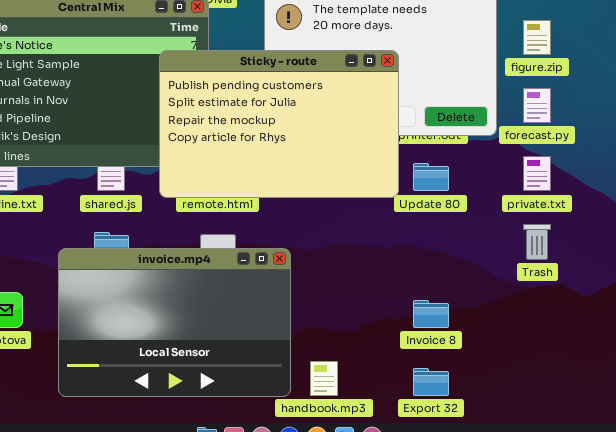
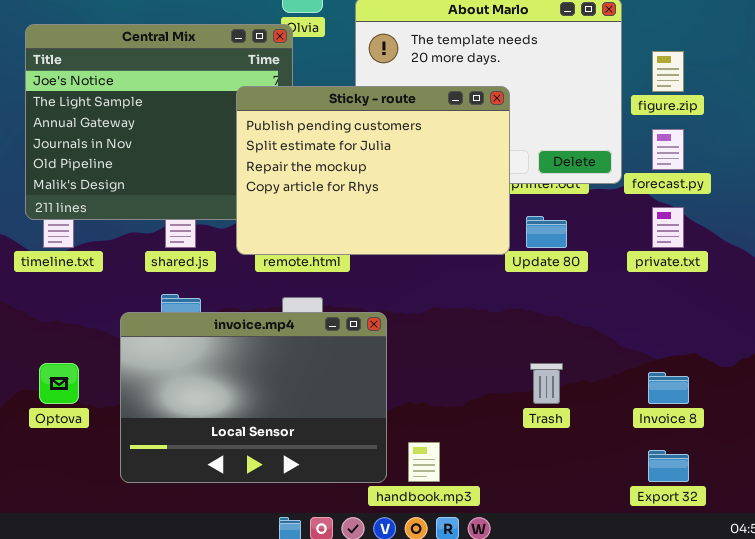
Trash: [523,224,551,260] -> [530,363,563,404], moved
Invoice 8: [413,300,449,328] -> [648,372,689,404], moved
Export 32: [413,368,449,396] -> [648,450,689,482], moved

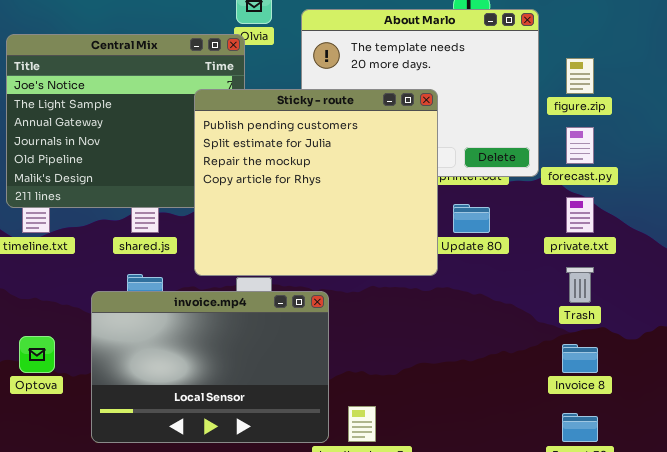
Sticky - route: [236,86,510,255] -> [194,89,438,276], resized
Trash: [530,363,563,404] -> [566,267,594,303], moved

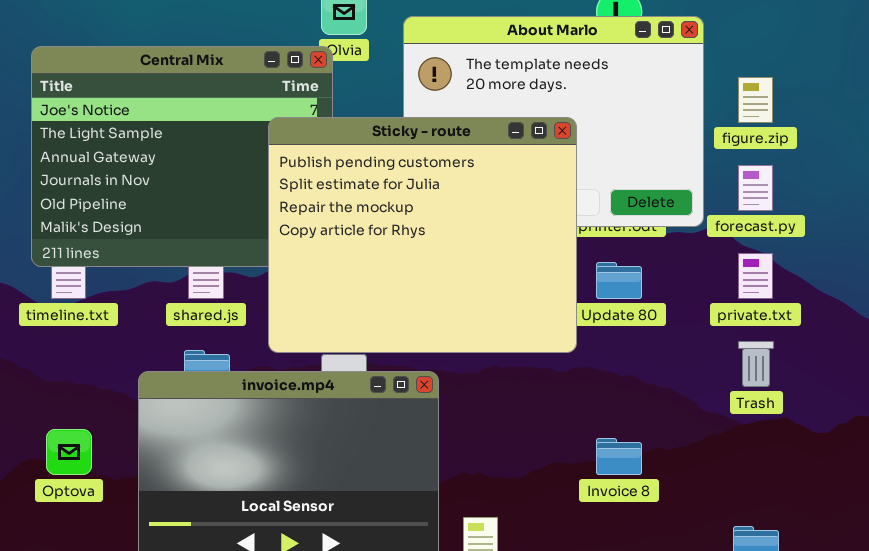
Invoice 8: [562,344,598,373] -> [596,438,642,475], moved

